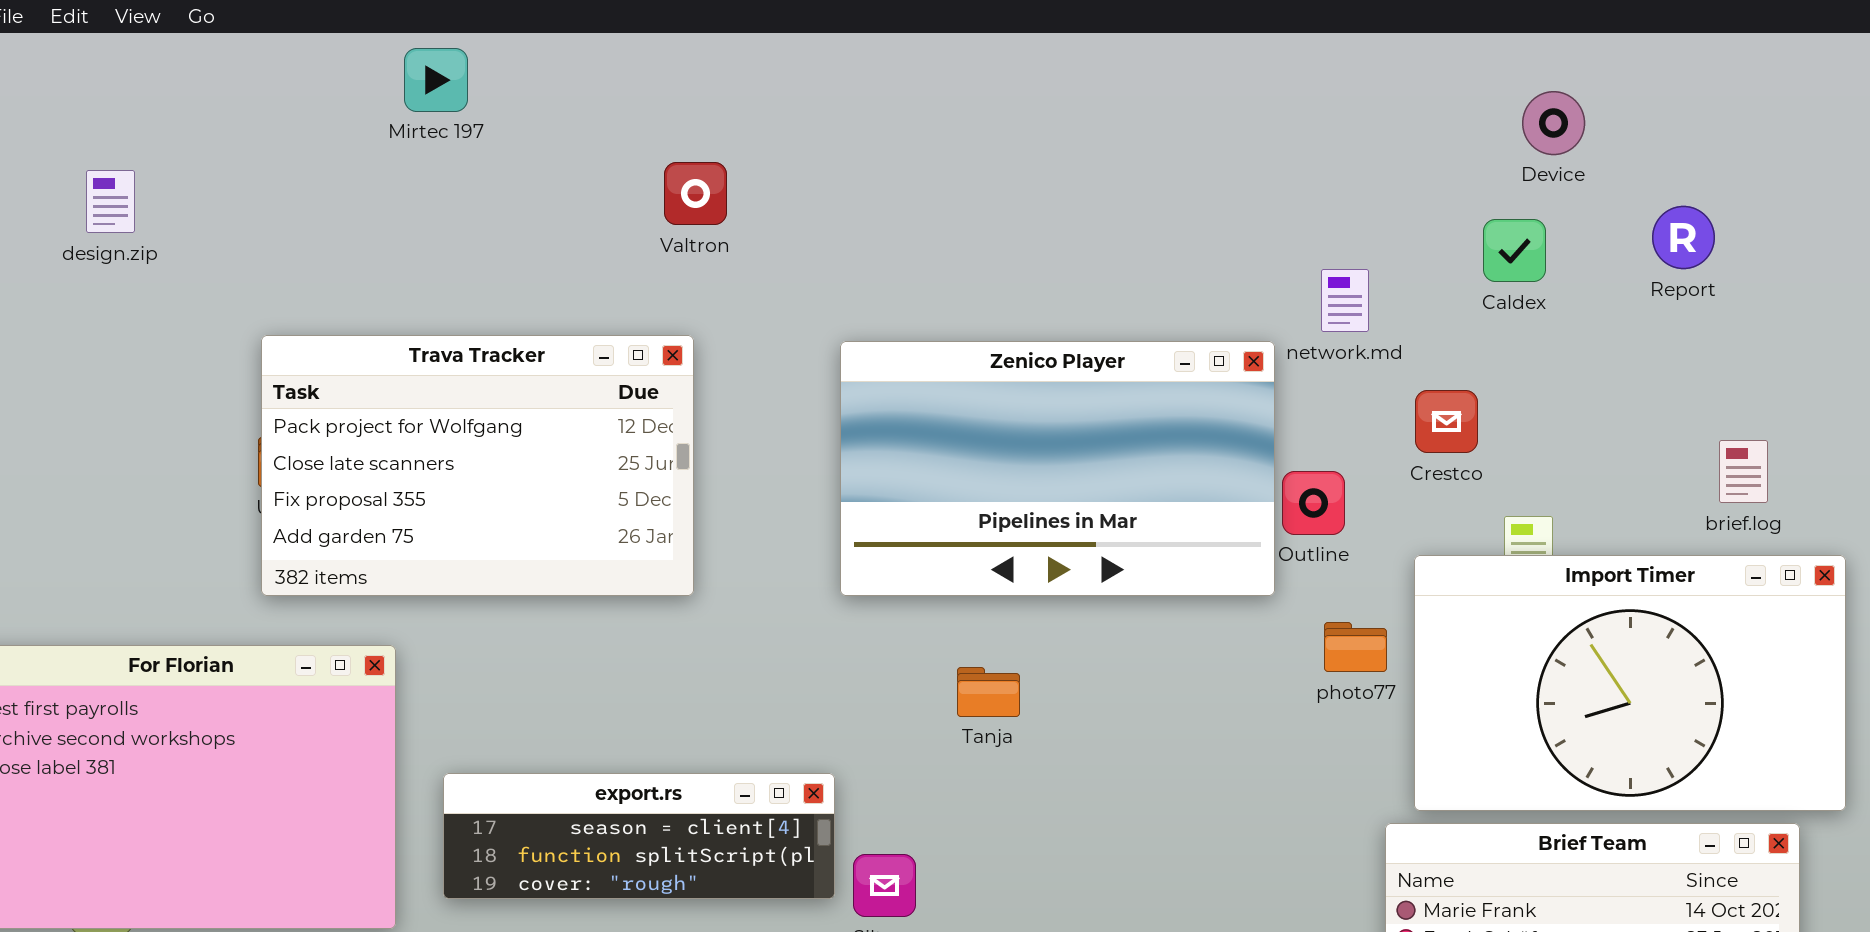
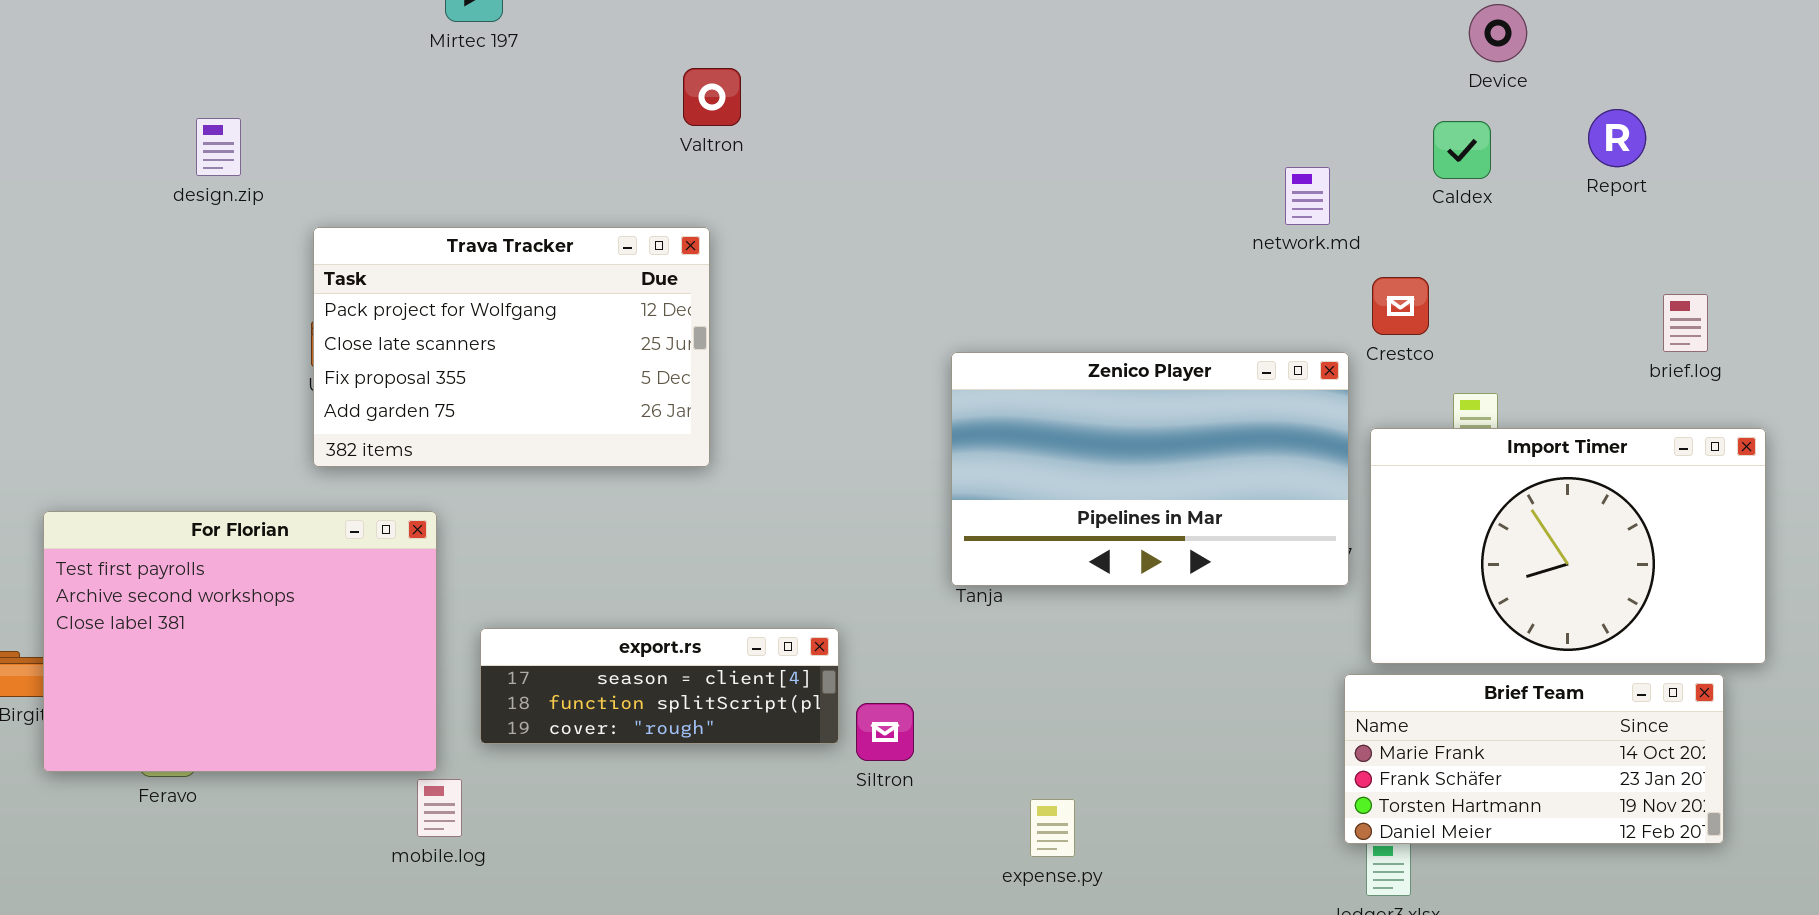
design.zip: [86,170,135,233] -> [196,118,241,176], moved
Zenico Player: [840,341,1275,596] -> [951,352,1349,586], moved
brief.log: [1719,440,1768,503] -> [1663,294,1708,352], moved

